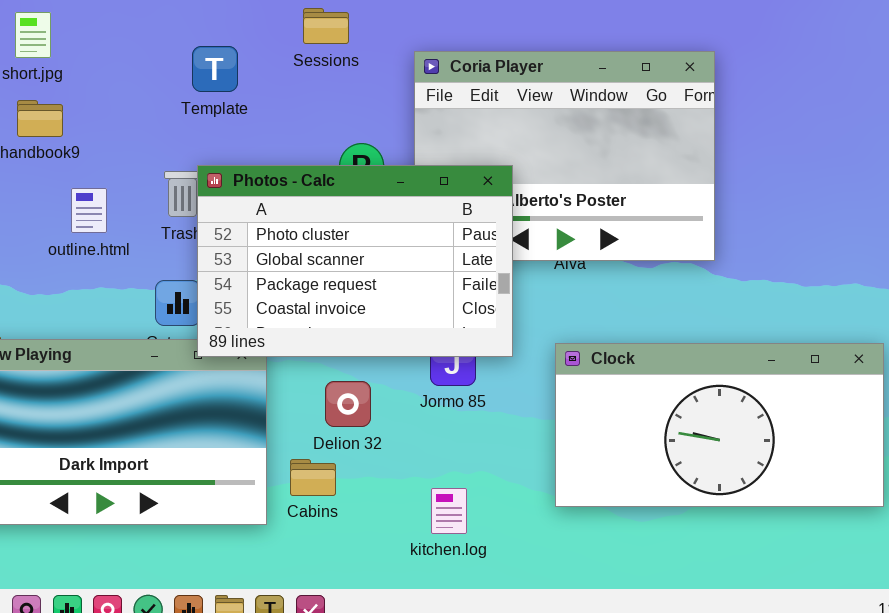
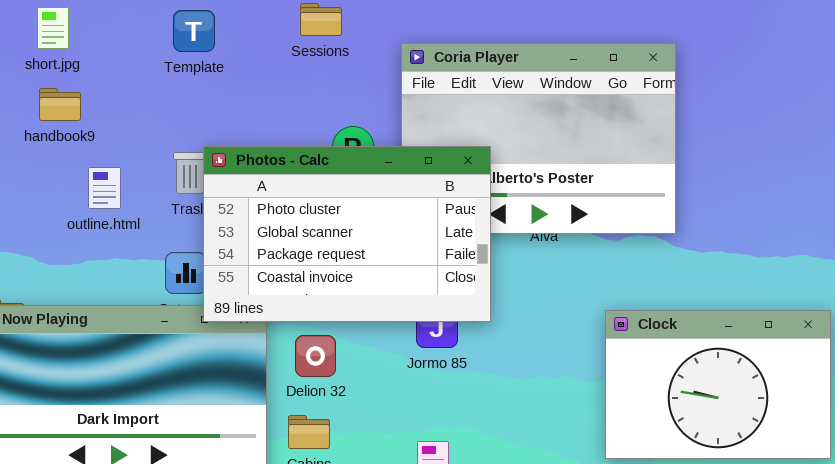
Template: [192,46,238,92] -> [173,10,215,52], moved
Clock: [555,343,884,507] -> [605,310,831,459], resized
Delion 32: [325,381,371,427] -> [295,335,336,377], moved

